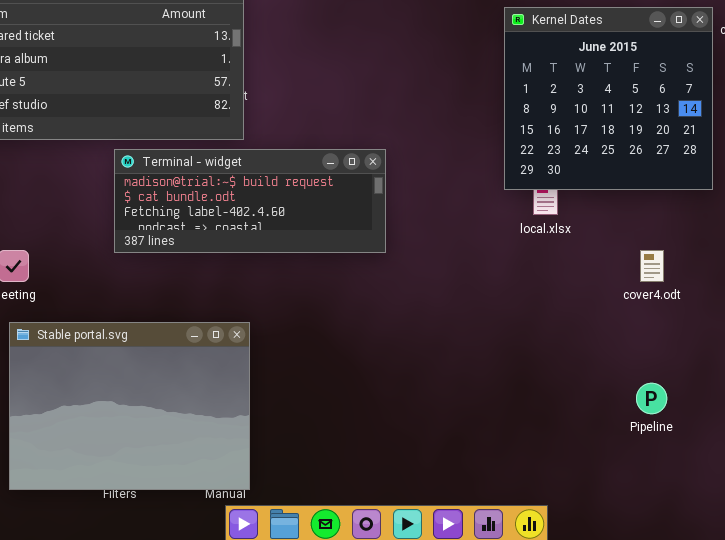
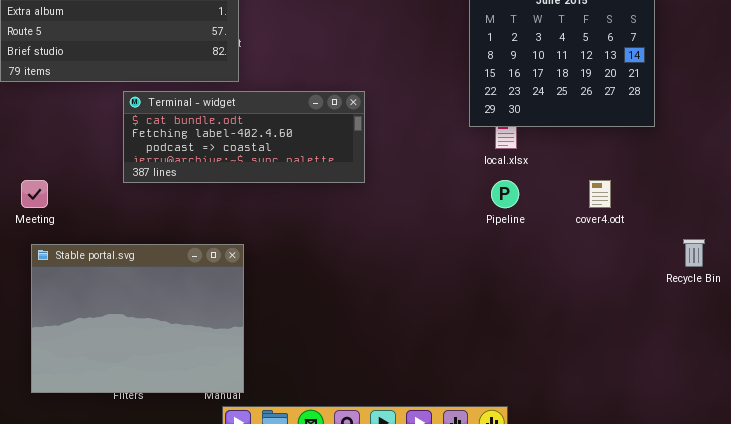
Terminal - widget: [114,149,386,253] -> [123,91,365,183], scrolled down 1 row
Pipeline: [636,383,667,414] -> [491,180,519,208], moved

